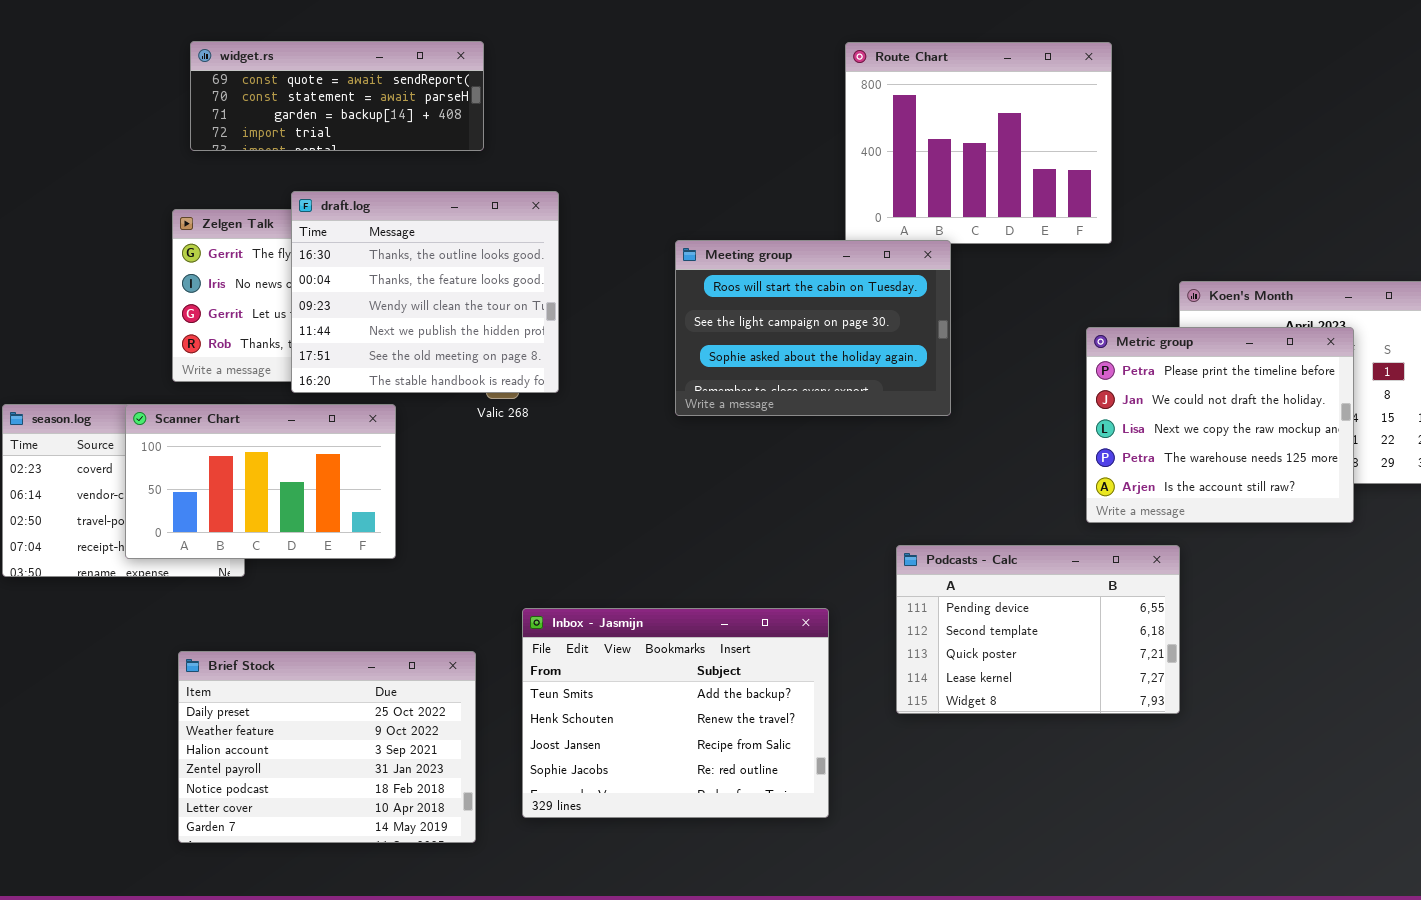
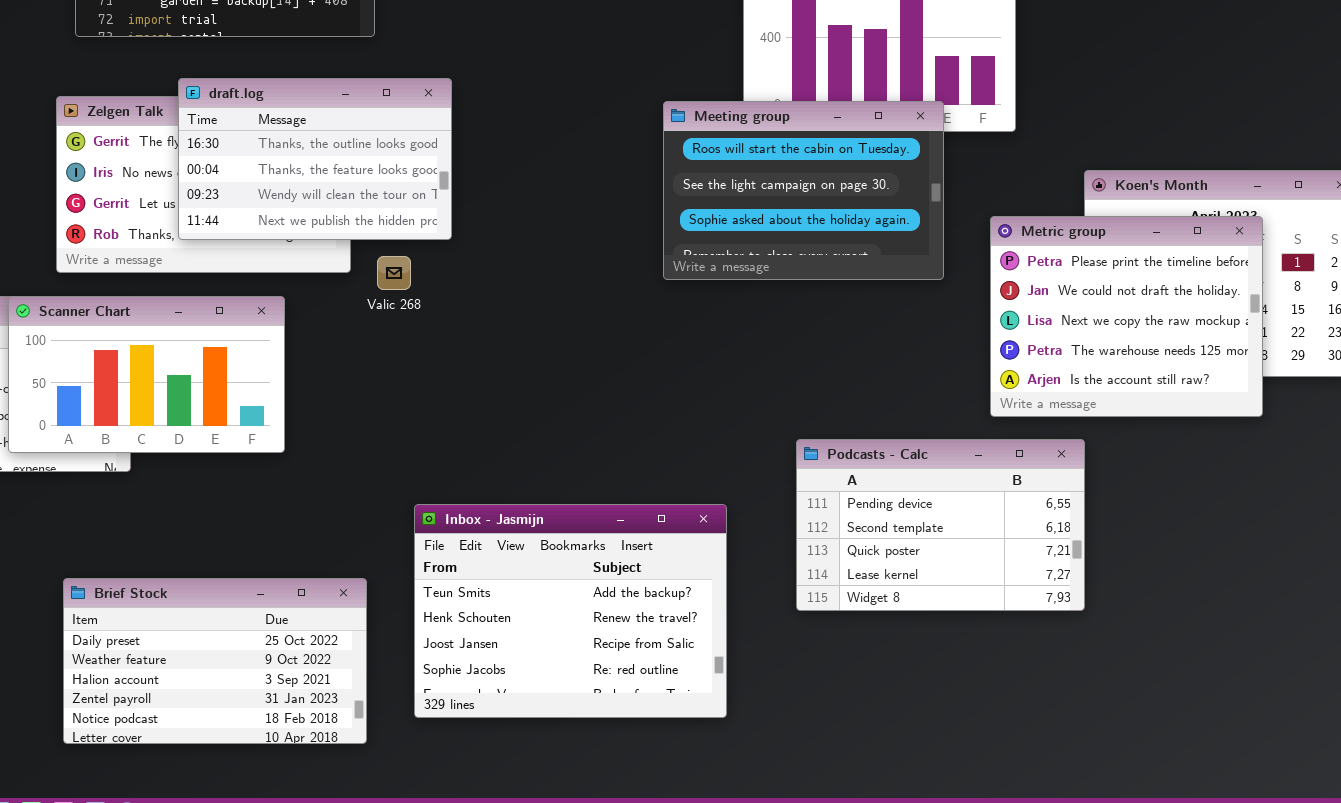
draft.log: [291,191,559,393] -> [178,78,452,240], resized
Meeting group: [675,240,951,416] -> [663,101,944,280], moved
Brief Stock: [178,651,476,843] -> [63,578,367,744], resized

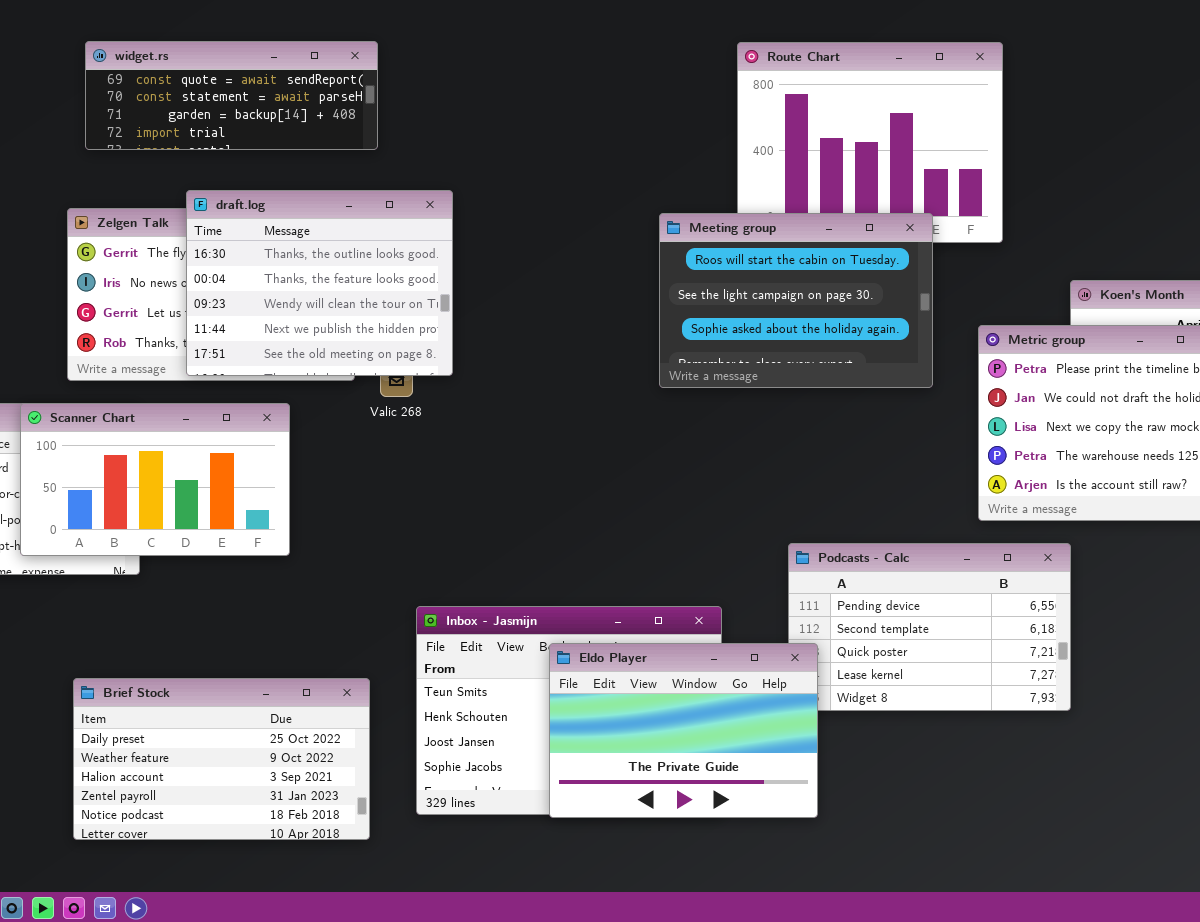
draft.log: [178,78,452,240] -> [186,190,453,376], resized
Eldo Player: none -> [549,643,818,818], opened

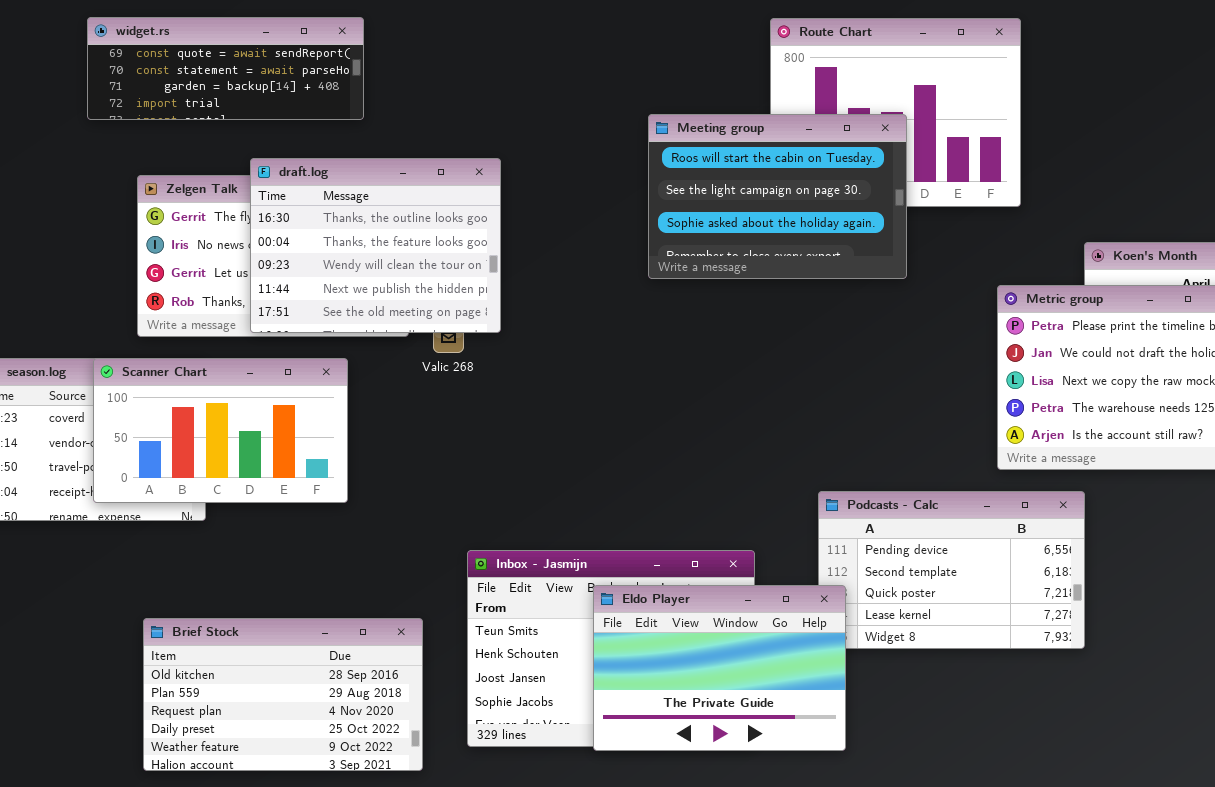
widget.rs: [85,41,378,150] -> [87,17,364,120], moved
Meeting group: [659,213,933,388] -> [648,114,907,279], moved
Brief Stock: [73,678,370,840] -> [143,618,423,771], scrolled up 3 rows

